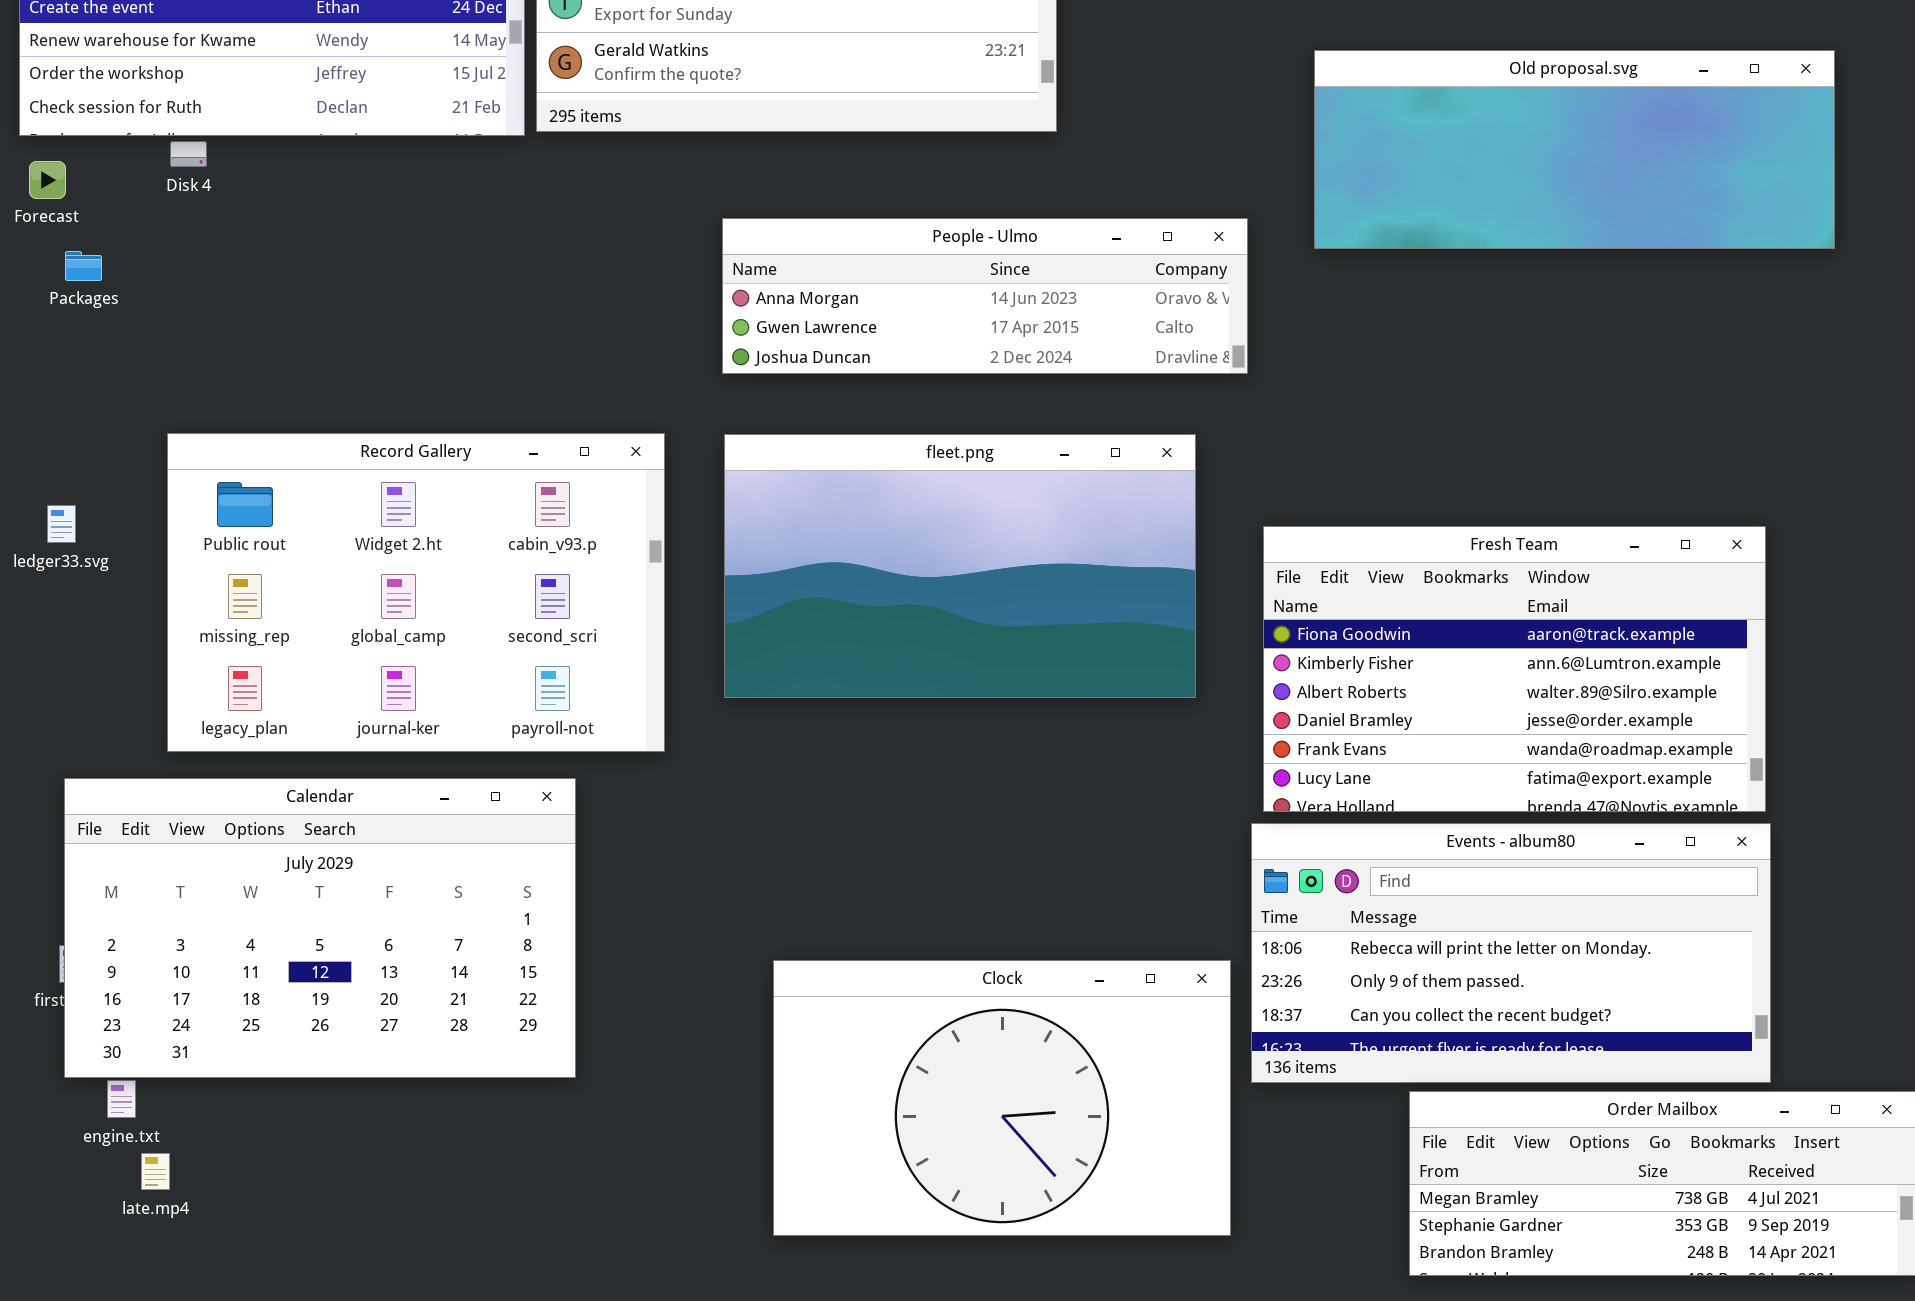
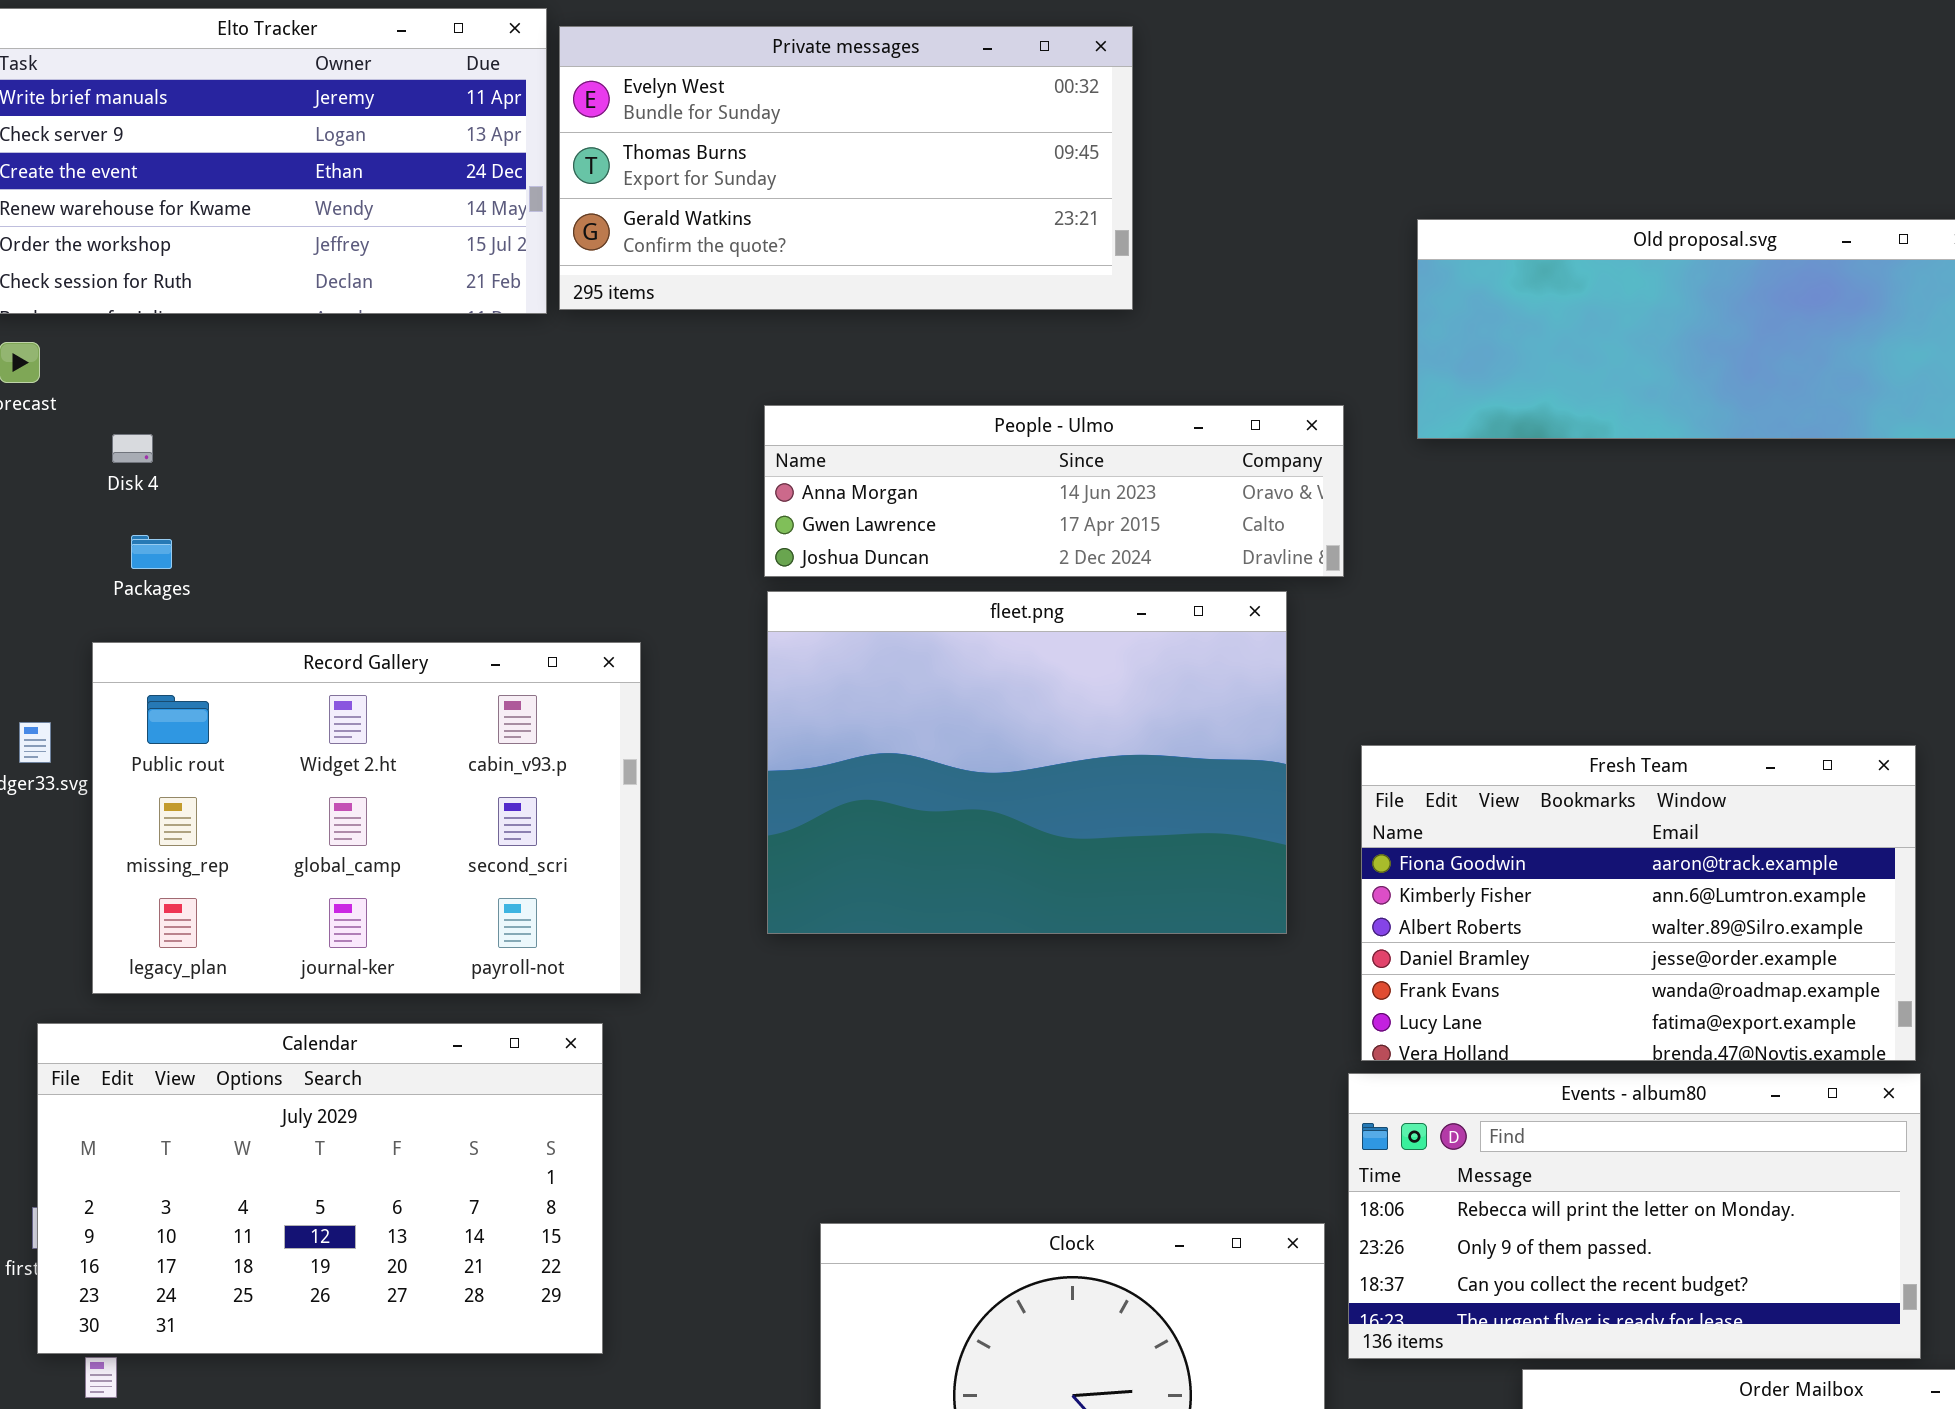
Disk 4: [170,141,207,167] -> [112,434,153,463], moved
Packages: [65,251,102,281] -> [131,535,172,569], moved
Record Gallery: [167,433,665,752] -> [92,642,641,994], moved
fleet.png: [724,434,1196,698] -> [767,591,1287,934], resized

